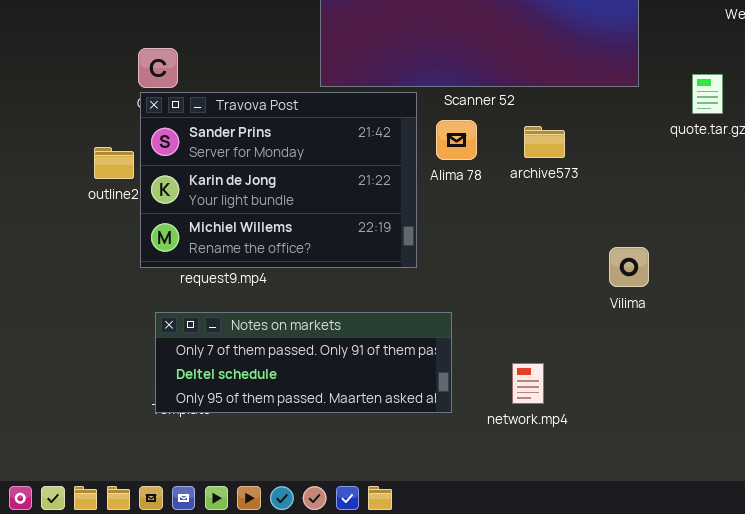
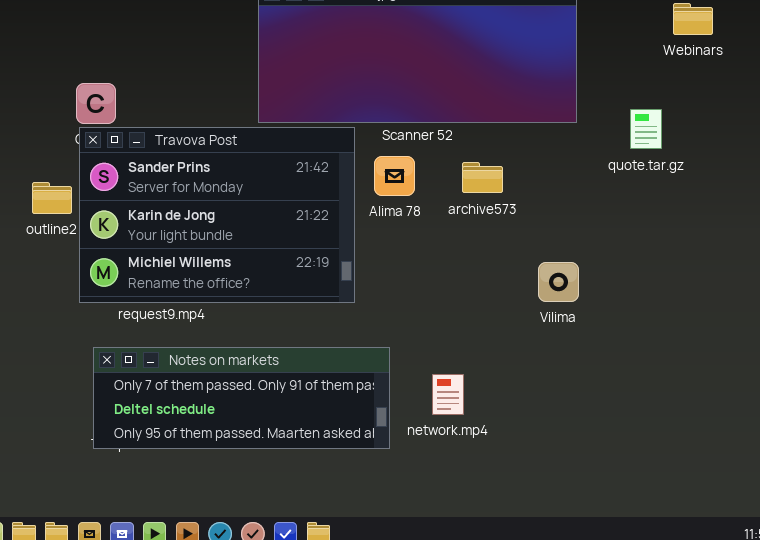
Vilima: [609,247,649,287] -> [538,262,579,302], moved
network.mp4: [512,363,544,404] -> [432,374,464,415], moved

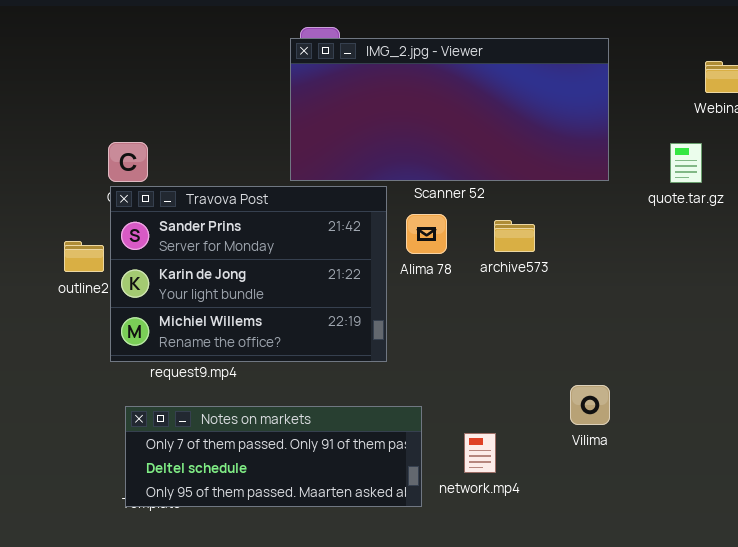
quote.tar.gz: [630,109,662,149] -> [670,143,702,183], moved
Vilima: [538,262,579,302] -> [570,385,610,425], moved

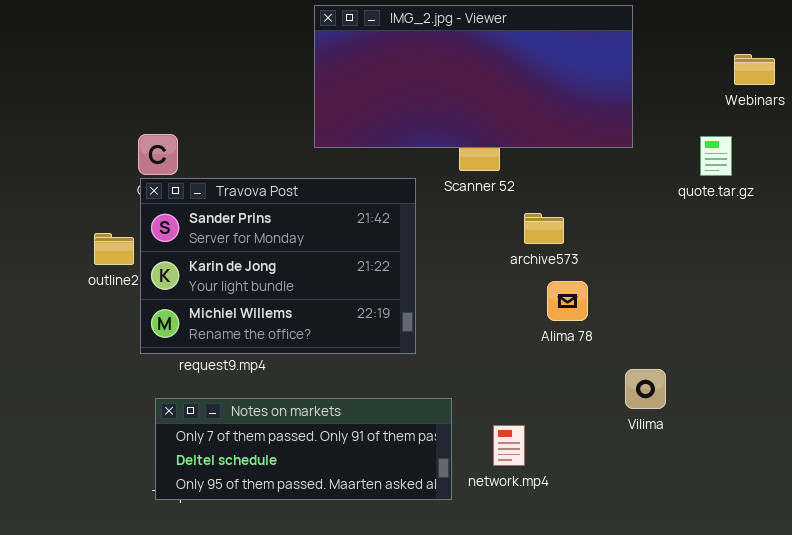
IMG_2.jpg - Viewer: [290,38,609,181] -> [314,5,633,148], moved
Alima 78: [406,214,447,254] -> [547,281,588,321], moved
Vilima: [570,385,610,425] -> [625,369,666,409], moved

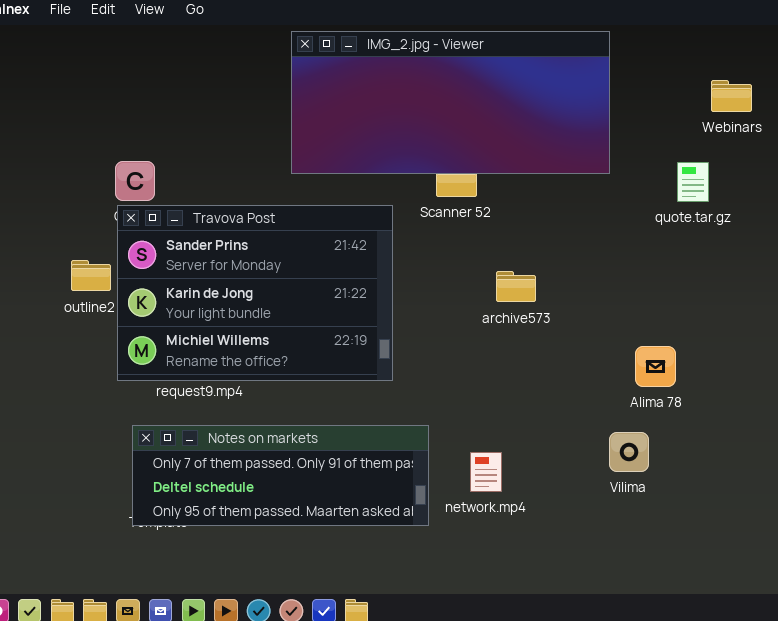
archive573: [524,213,564,244] -> [496,271,536,302], moved
Alima 78: [547,281,588,321] -> [635,346,676,387], moved
Vilima: [625,369,666,409] -> [609,432,649,472], moved

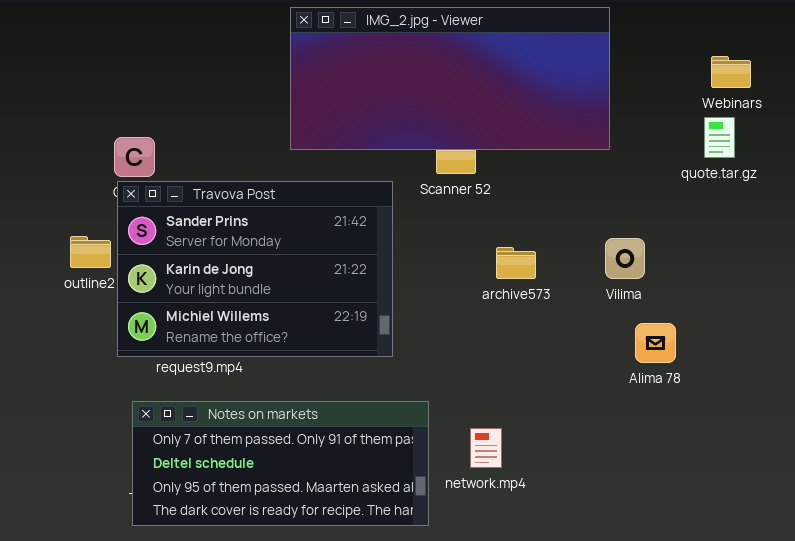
quote.tar.gz: [677,162,709,202] -> [704,117,735,158], moved
Notes on markets: [132,425,429,526] -> [132,401,429,526], resized
Vilima: [609,432,649,472] -> [605,238,645,279], moved

